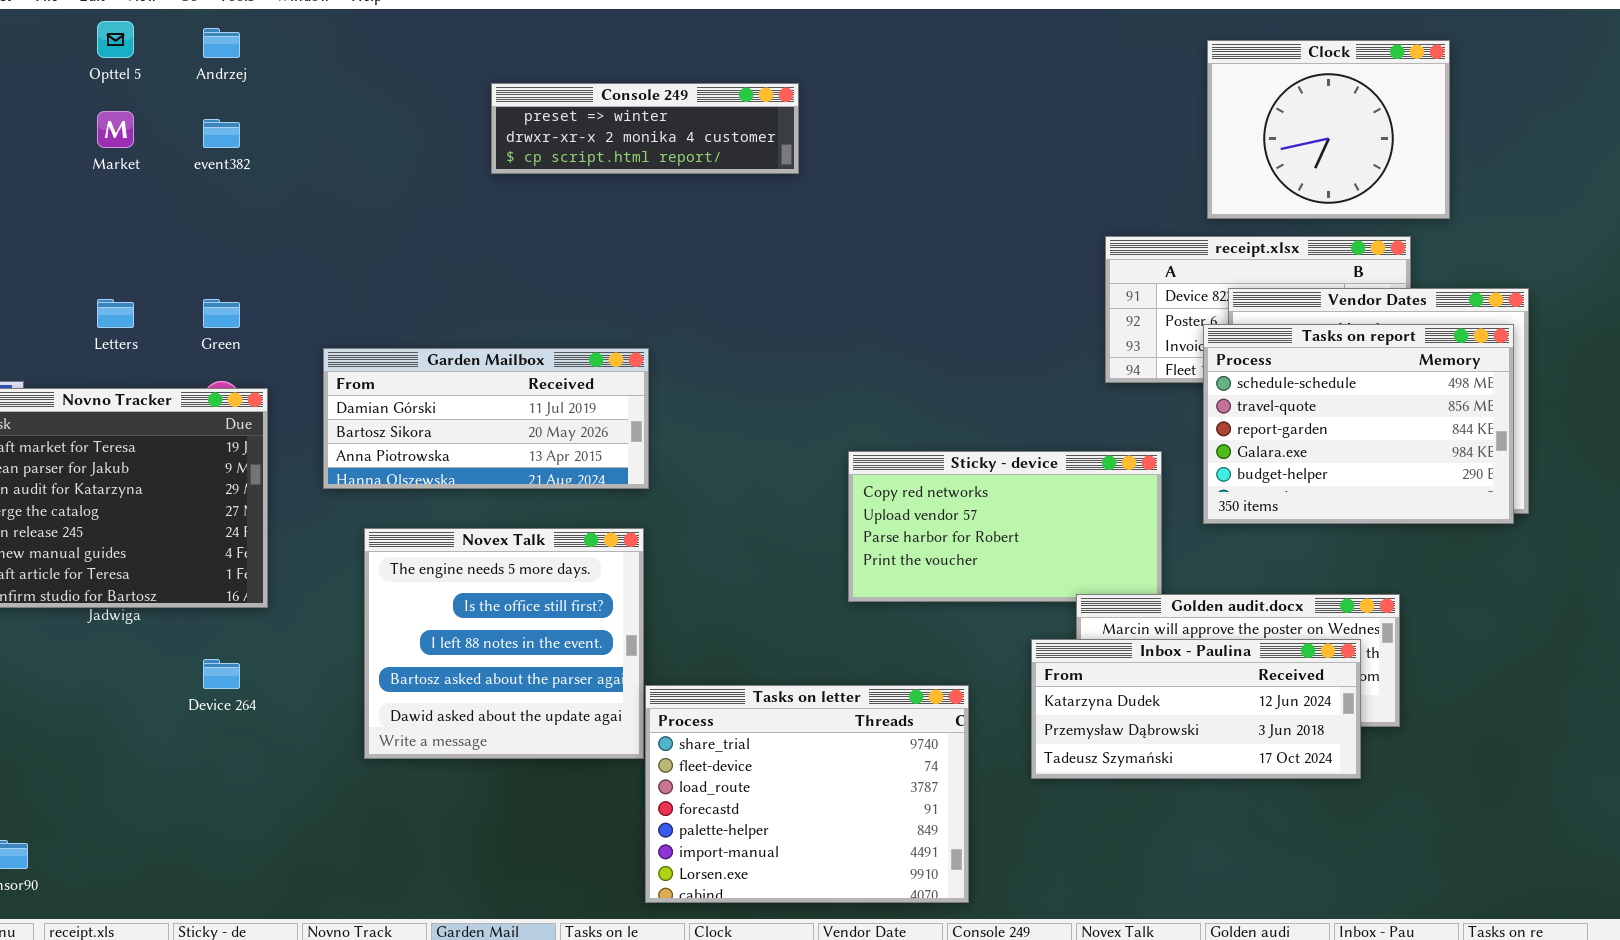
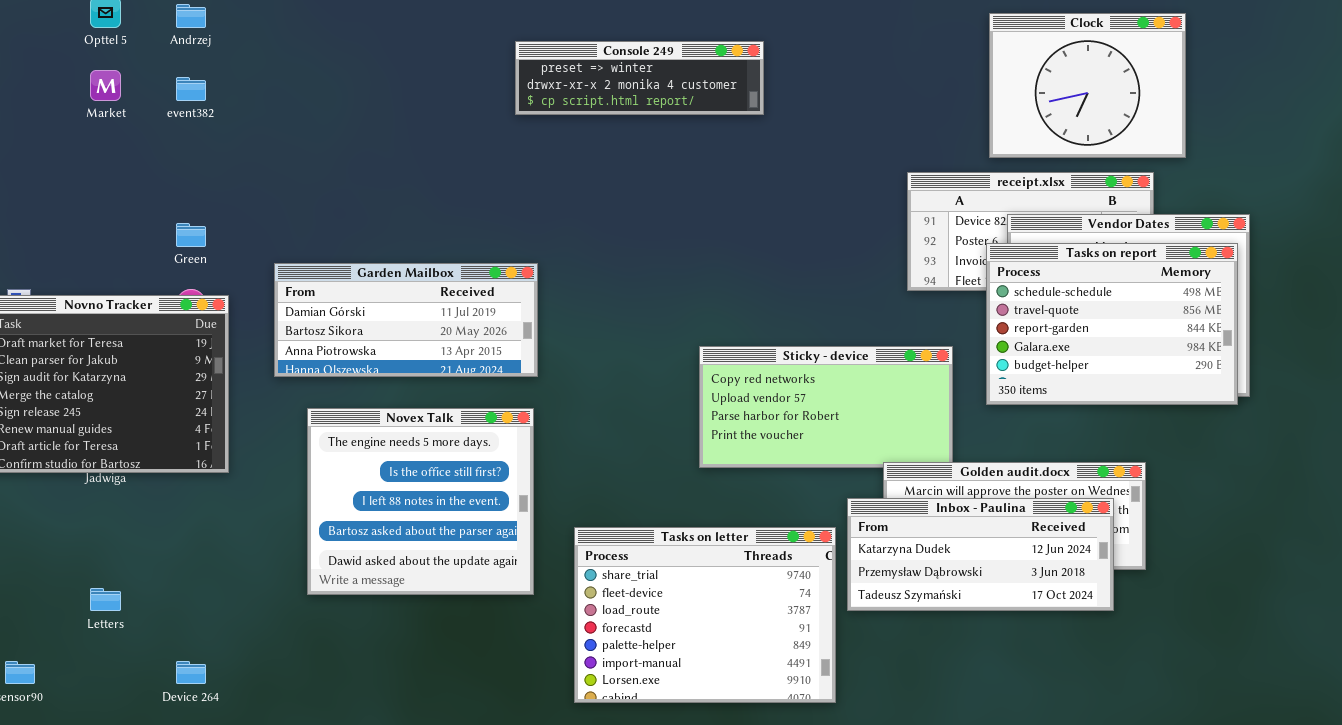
Console 249: [491,83,799,174] -> [515,41,764,115], moved
Letters: [97,299,134,328] -> [90,588,121,611], moved
Device 264: [203,659,240,689] -> [176,661,206,684], moved
Tasks on letter: [645,685,969,903] -> [574,527,836,703], moved

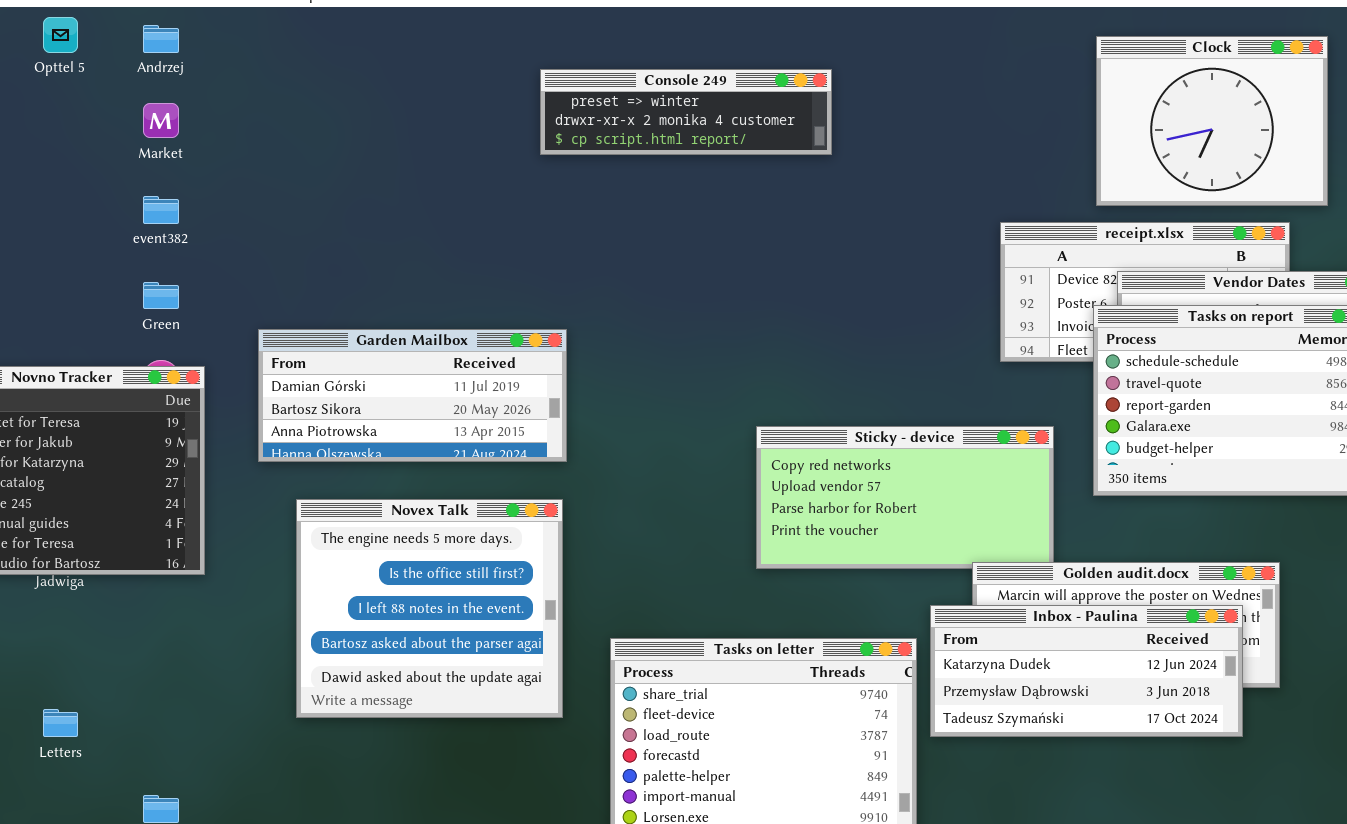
Market: [90,70,121,101] -> [143,103,179,138], moved
event382: [176,77,206,101] -> [143,196,179,224], moved

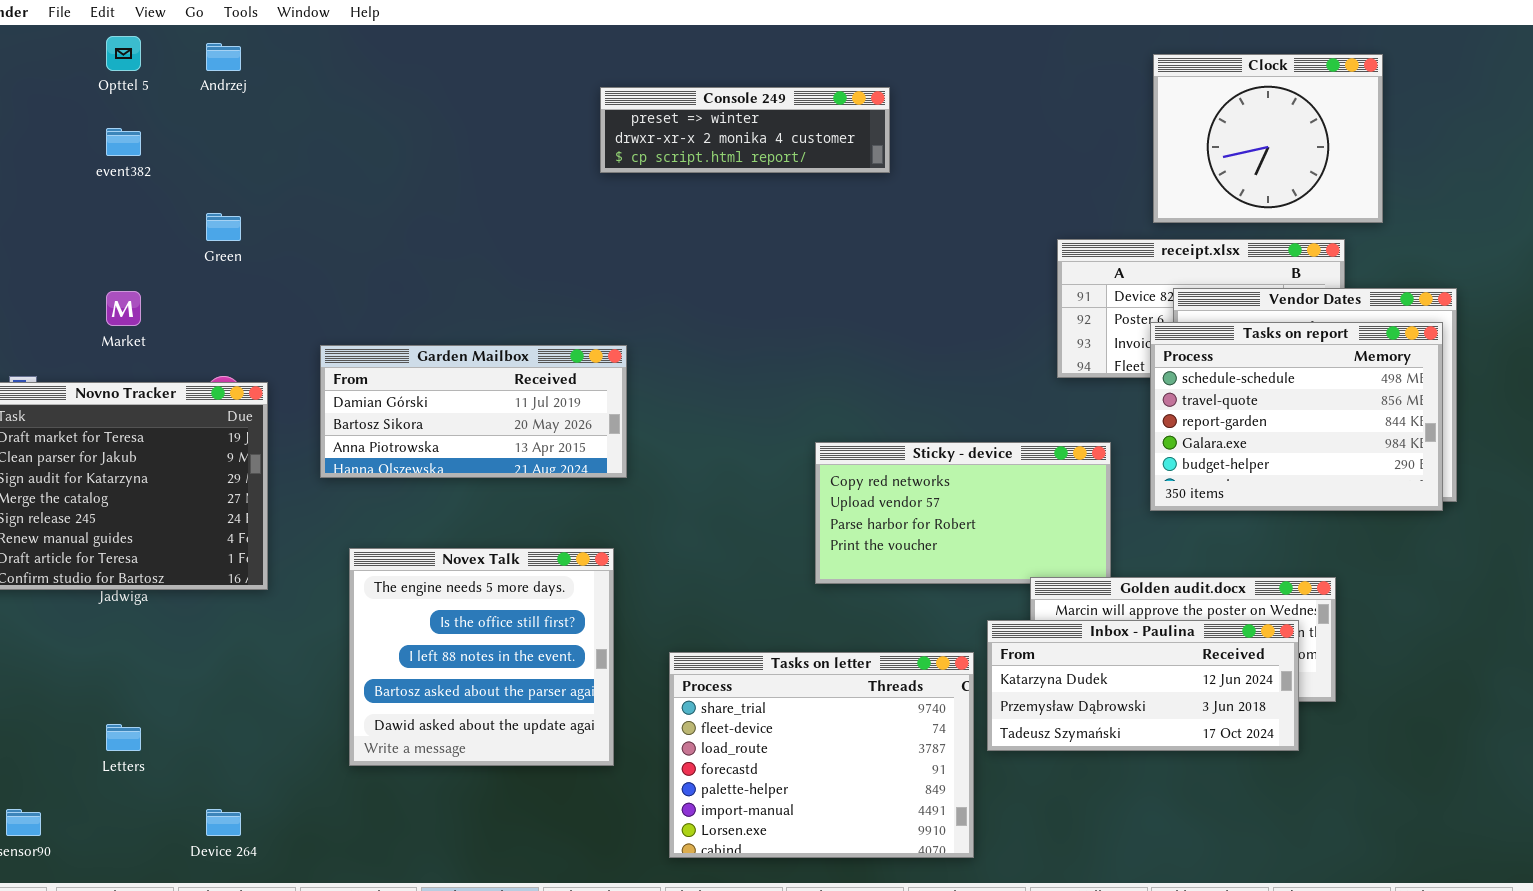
Market: [143,103,179,138] -> [106,291,141,326], moved
event382: [143,196,179,224] -> [106,128,141,156], moved
Green: [143,282,179,309] -> [206,213,241,241], moved
Novex Talk: [296,499,563,718] -> [349,548,614,766], moved

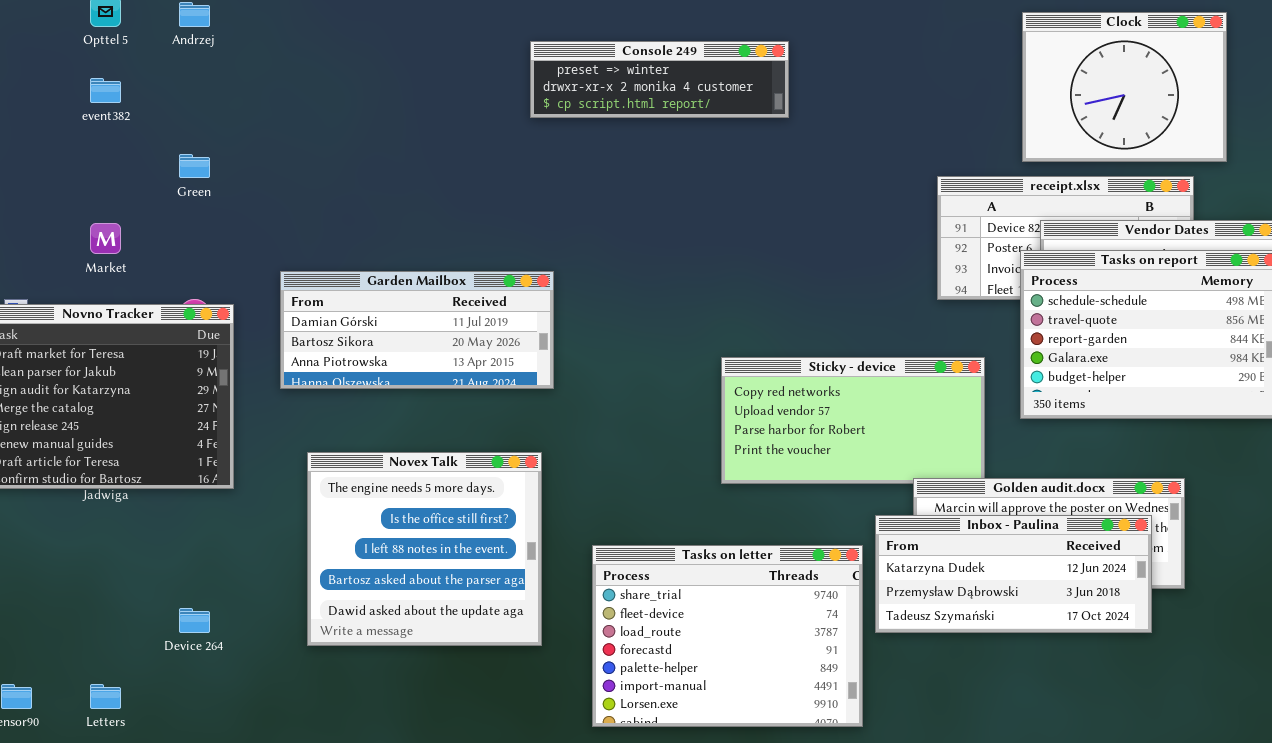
Letters: [106,724,141,751] -> [90,684,121,709], moved
Device 264: [206,809,241,836] -> [179,608,210,633], moved

